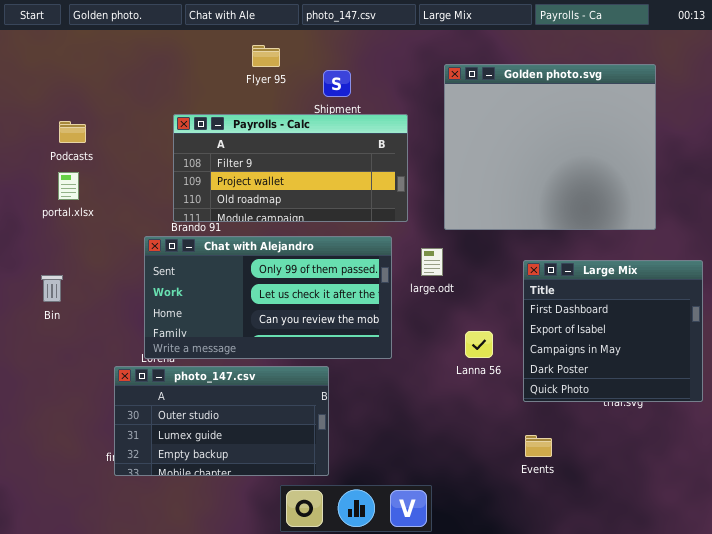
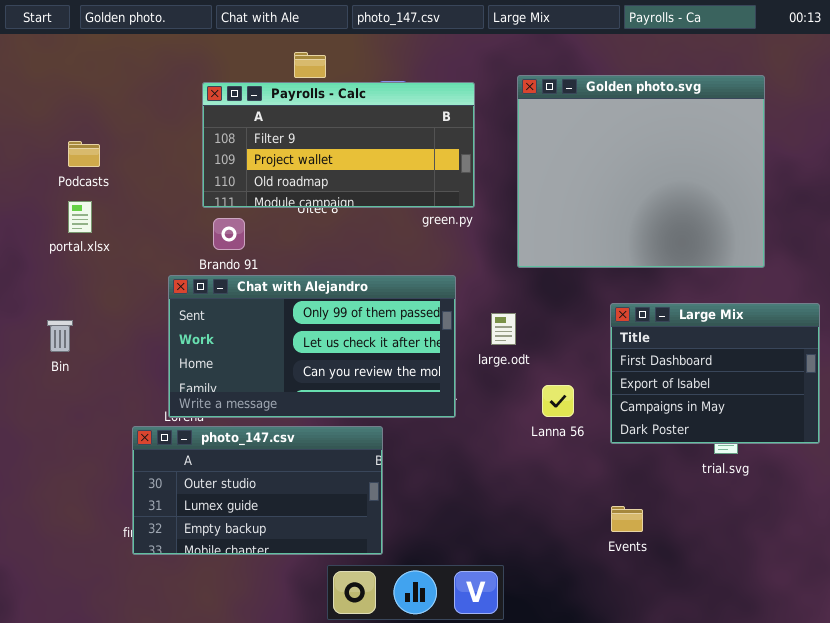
Payrolls - Calc: [173,114,408,222] -> [202,82,475,208], moved
large.odt: [421,248,443,276] -> [491,313,516,345], moved
Large Mix: [523,260,703,402] -> [610,303,820,444], resized

